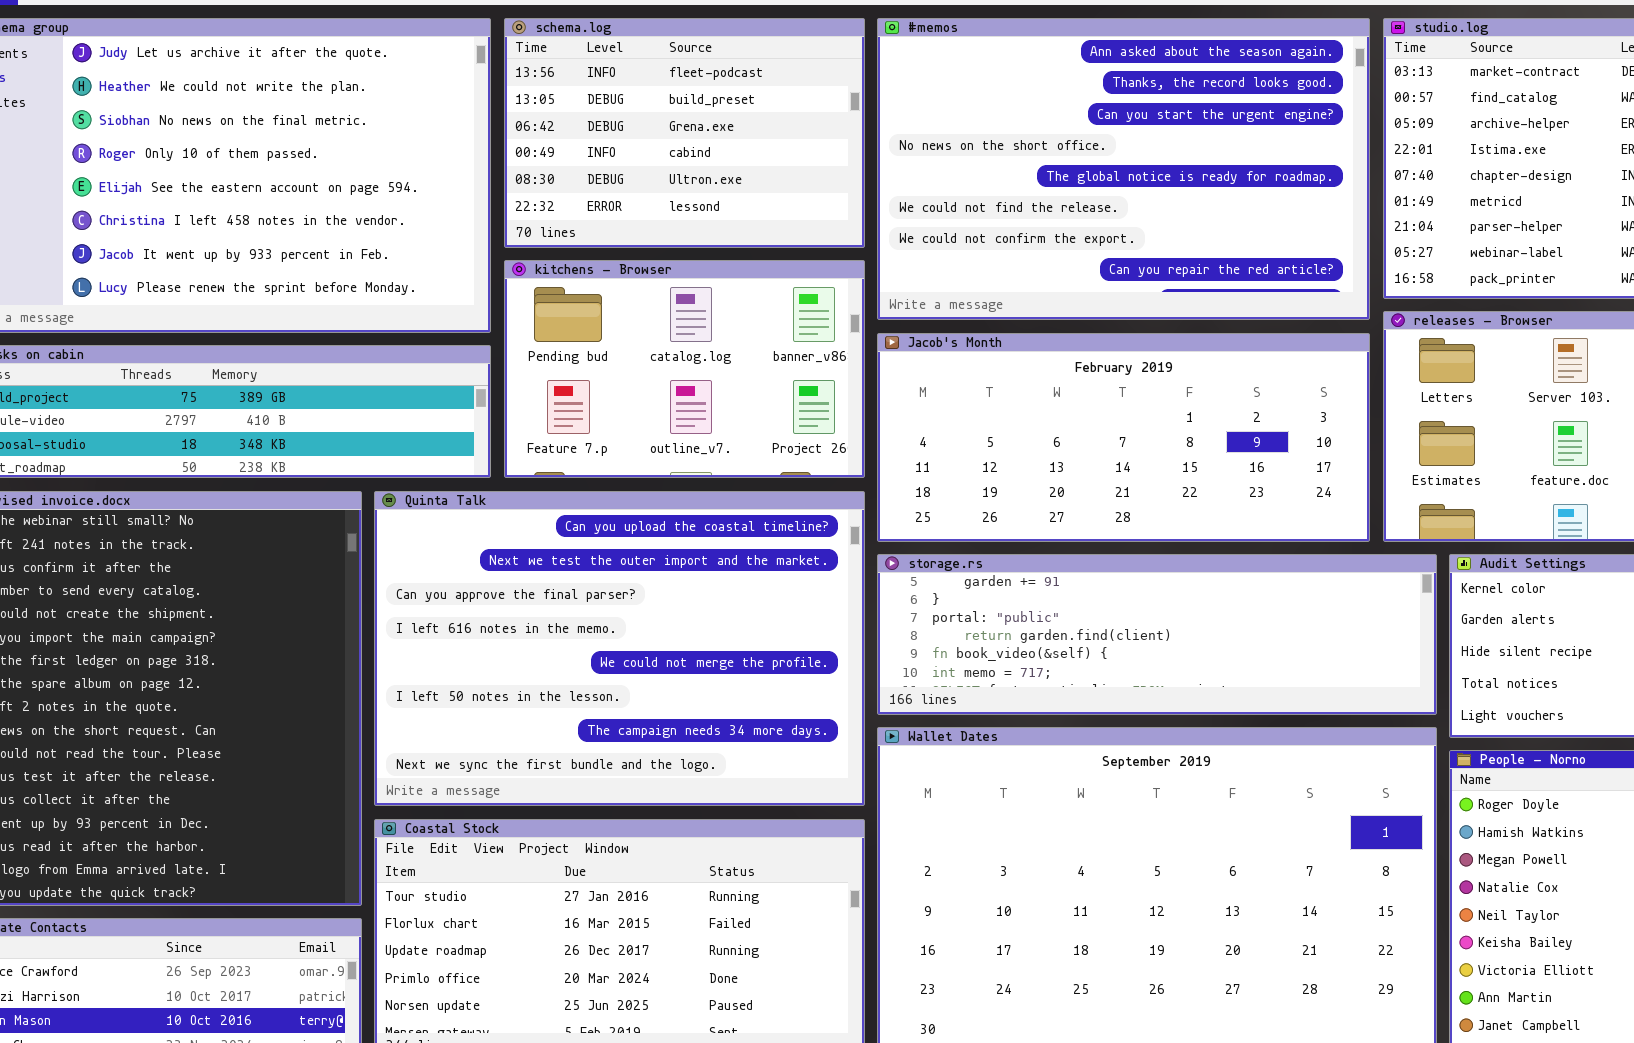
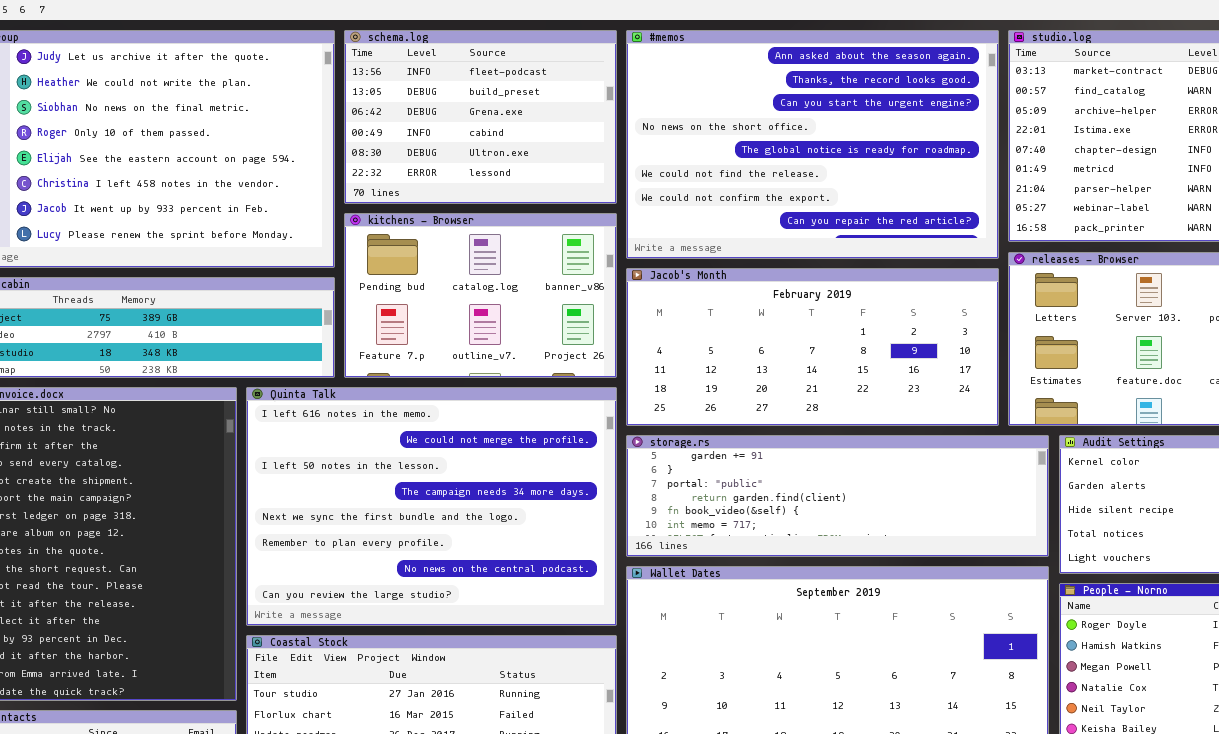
Quinta Talk: [374,491,865,806] -> [246,387,617,626], scrolled down 3 rows

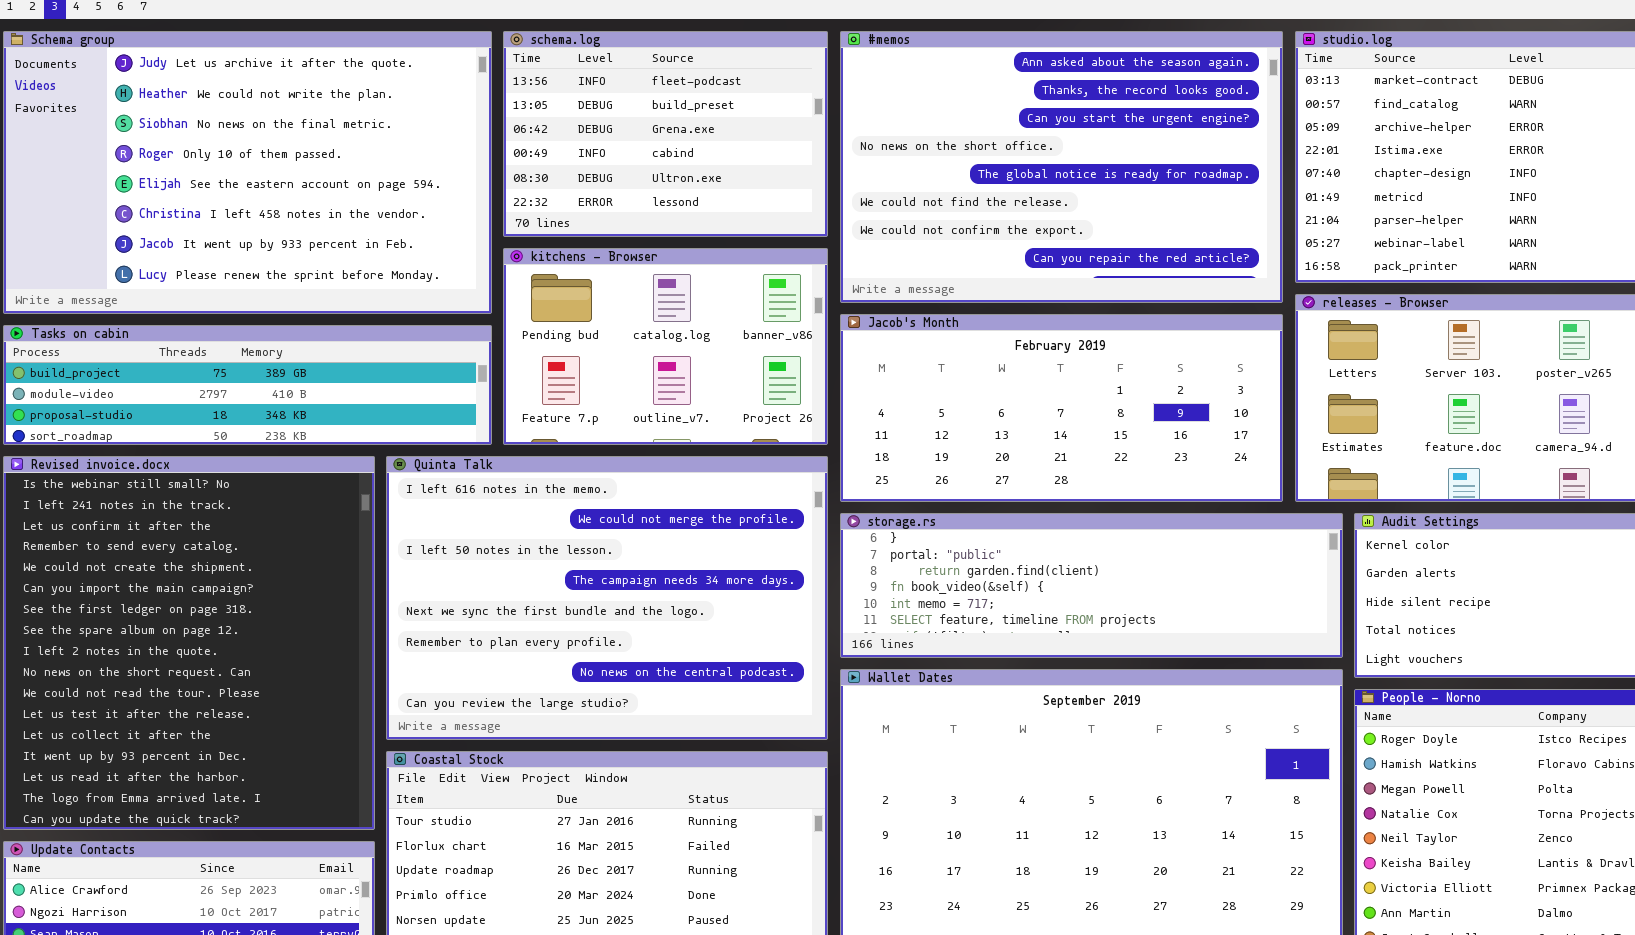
storage.rs: [626,435,1049,557] -> [840,513,1343,658], scrolled down 1 row

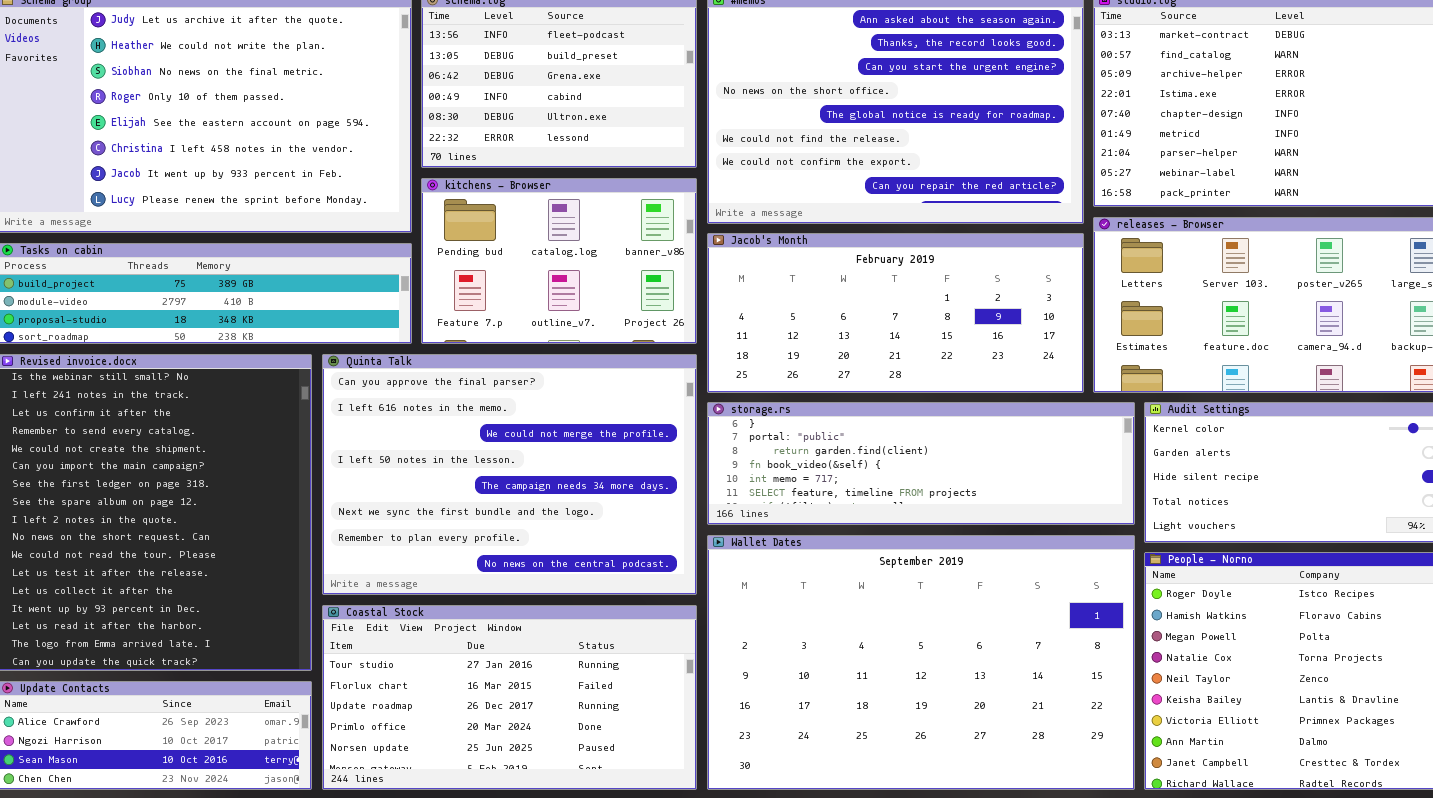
Quinta Talk: [386,456,828,740] -> [322,354,697,595], scrolled up 1 row

